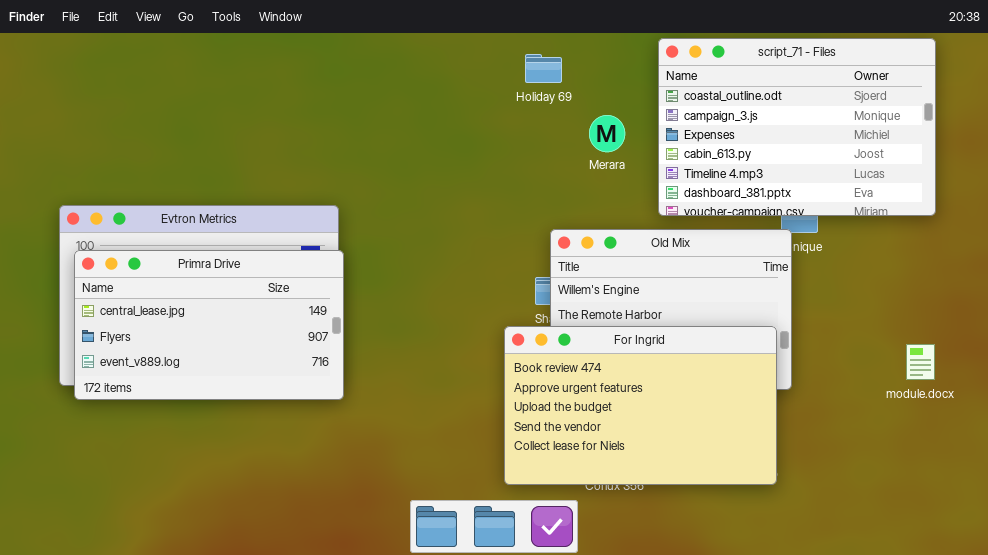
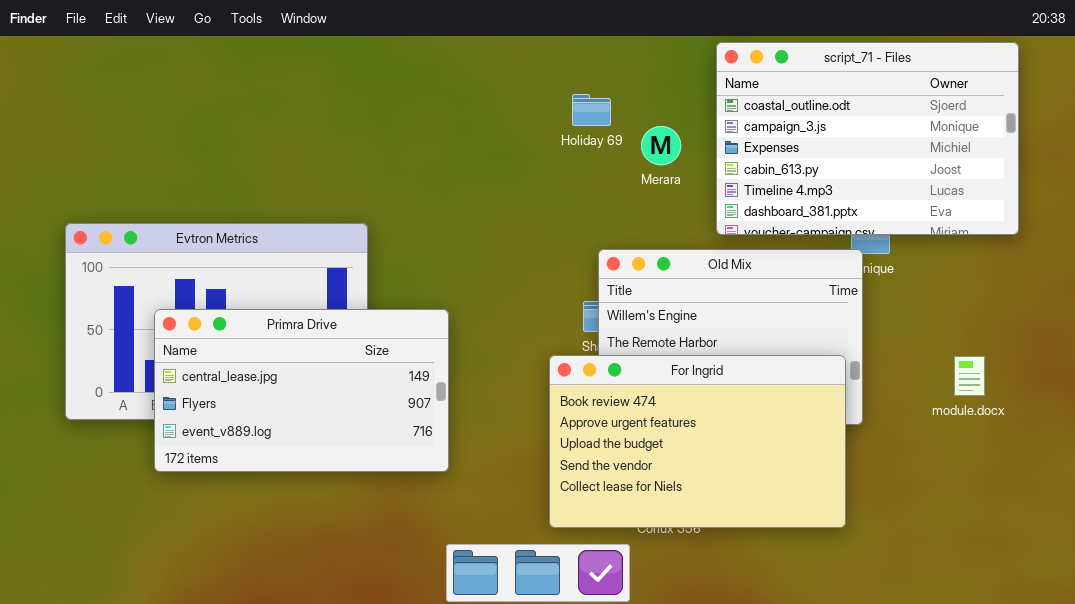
Holiday 69: [525,54,562,83] -> [572,94,611,126], moved
Primra Drive: [74,250,344,400] -> [154,309,449,472], moved
module.docx: [906,344,935,380] -> [954,356,985,396], moved

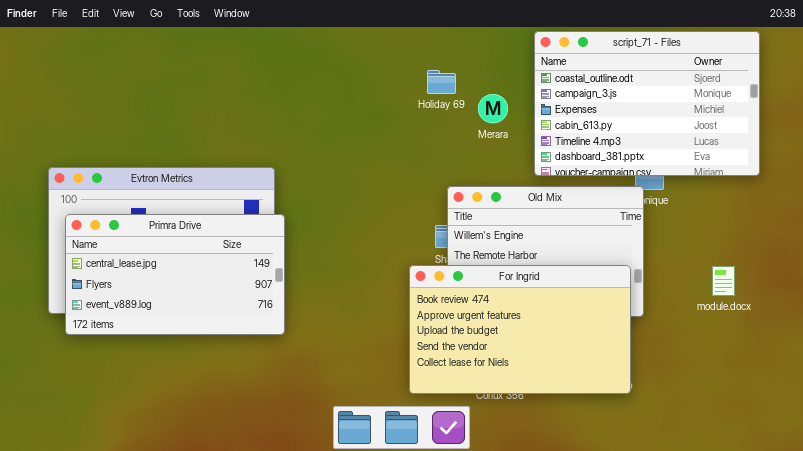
Primra Drive: [154,309,449,472] -> [65,214,285,335], moved

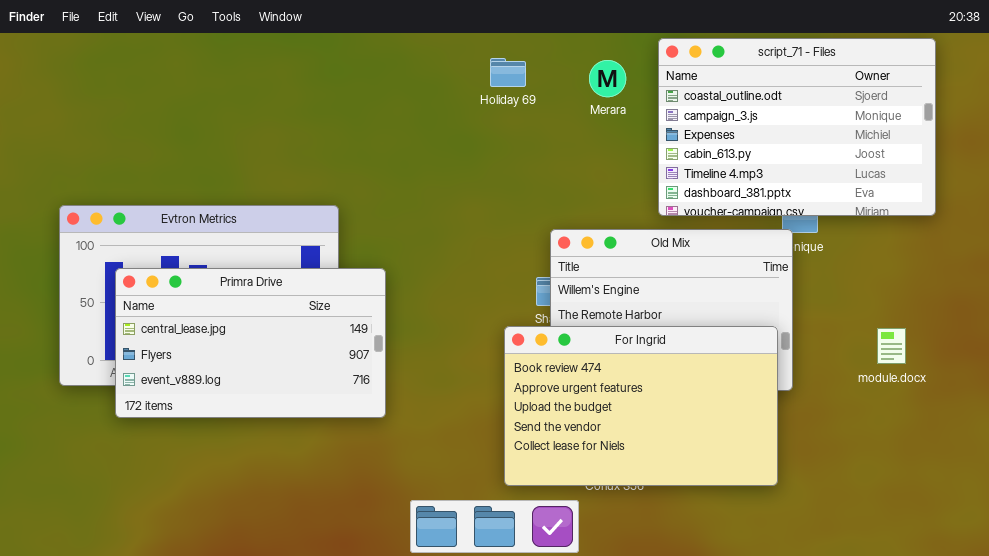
Holiday 69: [427,70,456,94] -> [490,58,526,87], moved
Merara: [478,94,508,123] -> [589,60,626,97], moved
Primra Drive: [65,214,285,335] -> [115,268,386,418], moved

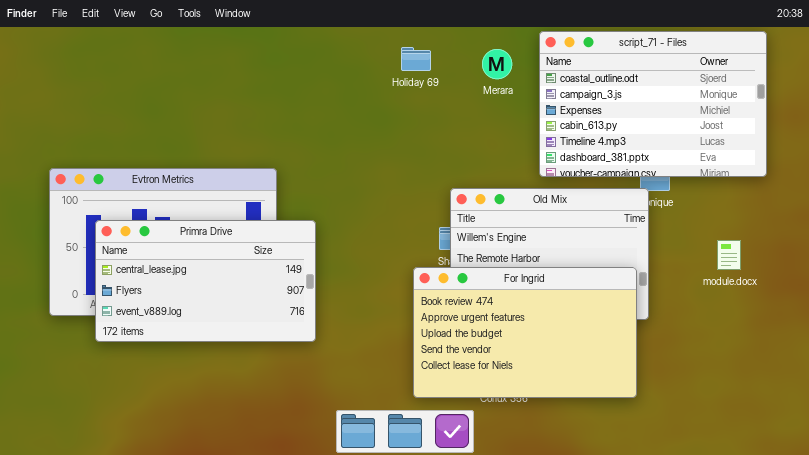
module.docx: [877,328,906,364] -> [717,240,741,270], moved

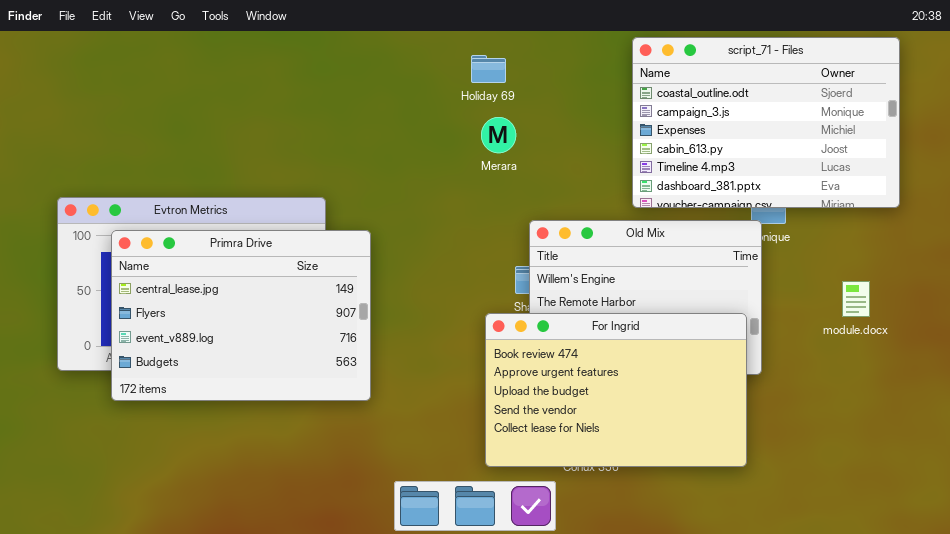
Merara: [482,49,512,79] -> [481,117,516,153], moved
Primra Drive: [95,220,316,342] -> [111,230,371,401], resized

